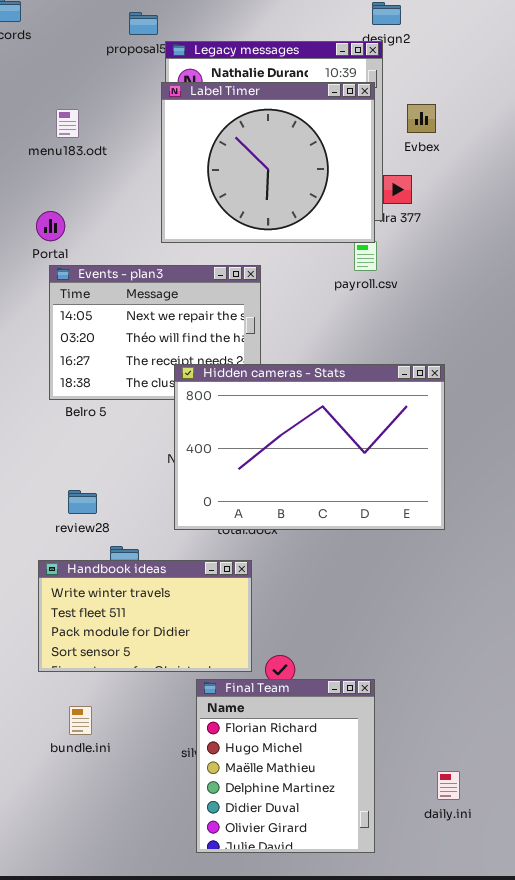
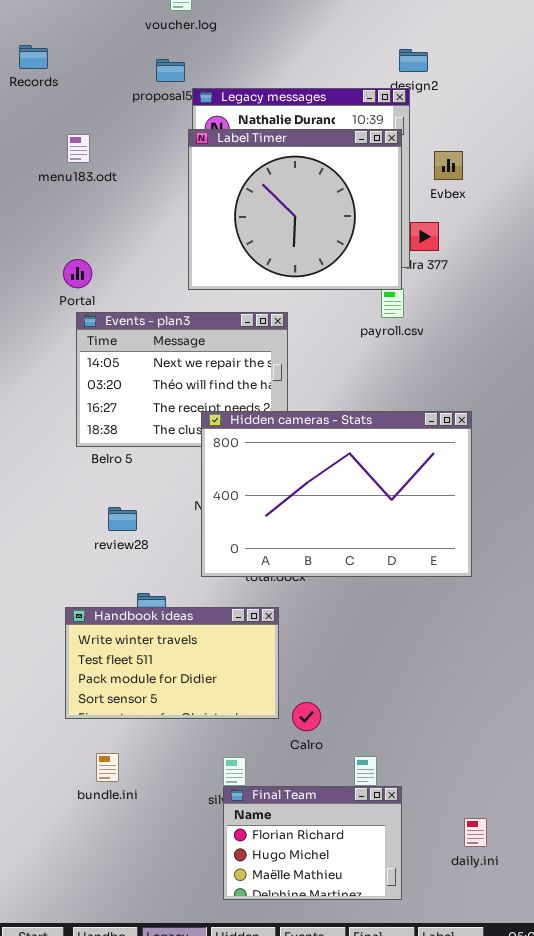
menu183.odt: [56,109,79,138] -> [67,134,90,163], moved
review28: [68,490,97,514] -> [108,507,137,531], moved
Final Team: [196,679,375,853] -> [223,786,402,900], resized

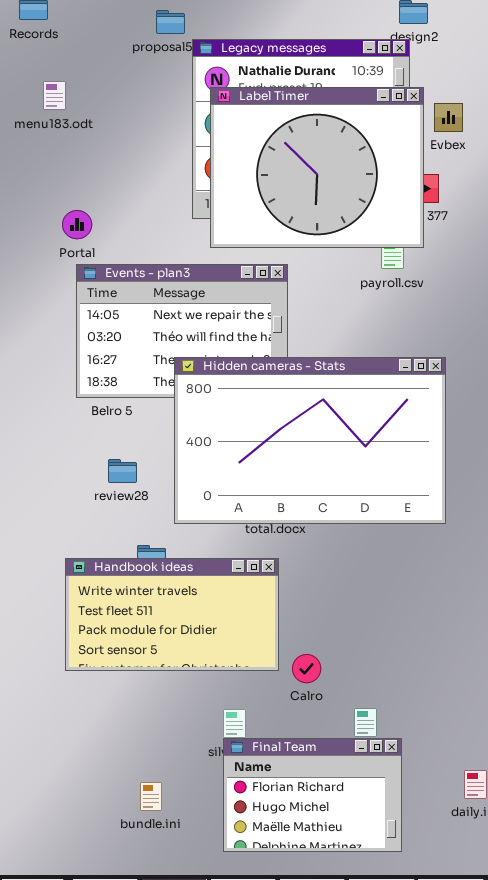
Label Timer: [188,129,402,290] -> [210,87,424,248], moved
menu183.odt: [67,134,90,163] -> [43,81,66,110], moved
Hidden cameras - Stats: [201,411,472,577] -> [174,357,446,524], moved
bundle.ini: [96,753,119,782] -> [140,782,162,811], moved

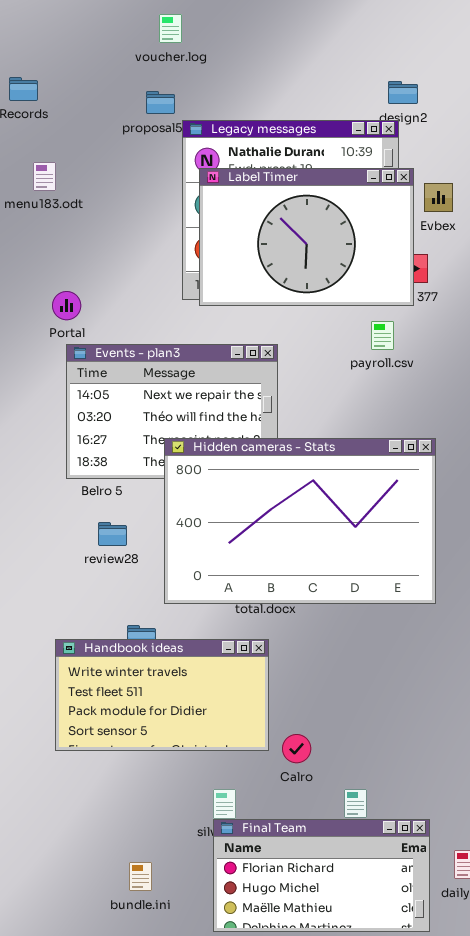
Label Timer: [210,87,424,248] -> [199,168,414,306], resized
review28: [108,459,137,483] -> [98,522,127,546], moved
Final Team: [223,738,402,852] -> [213,819,430,932], resized

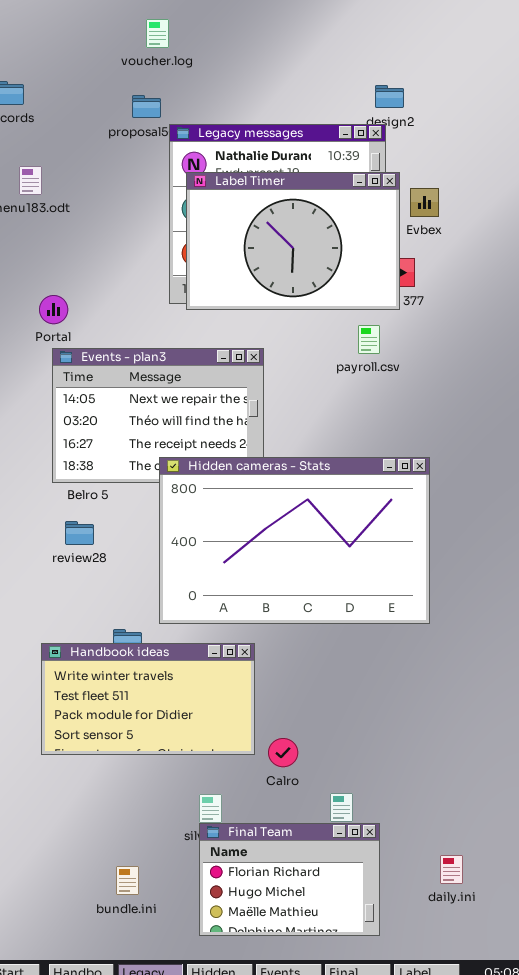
Hidden cameras - Stats: [164,438,436,604] -> [159,457,430,624], moved
review28: [98,522,127,546] -> [65,521,94,545], moved
Final Team: [213,819,430,932] -> [199,823,380,936], resized

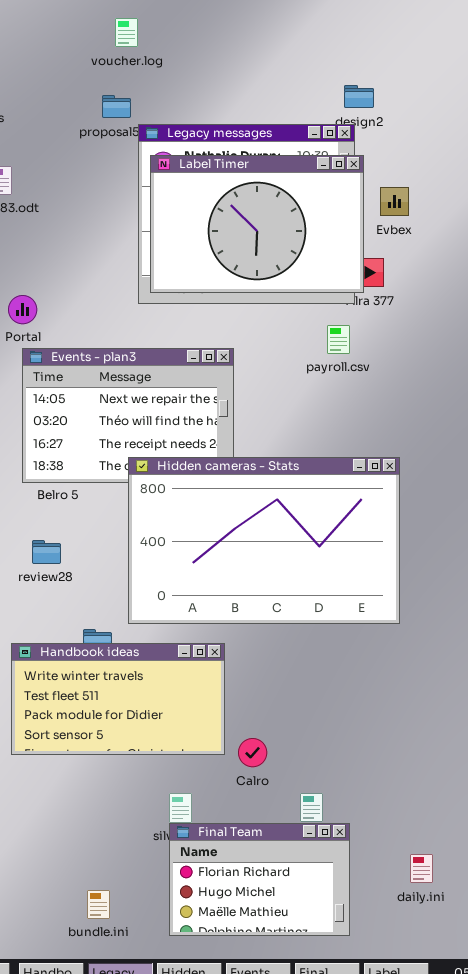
Label Timer: [186,172,400,310] -> [150,155,364,293], moved
review28: [65,521,94,545] -> [32,540,61,564], moved
bundle.ini: [116,866,139,895] -> [87,890,110,919], moved

